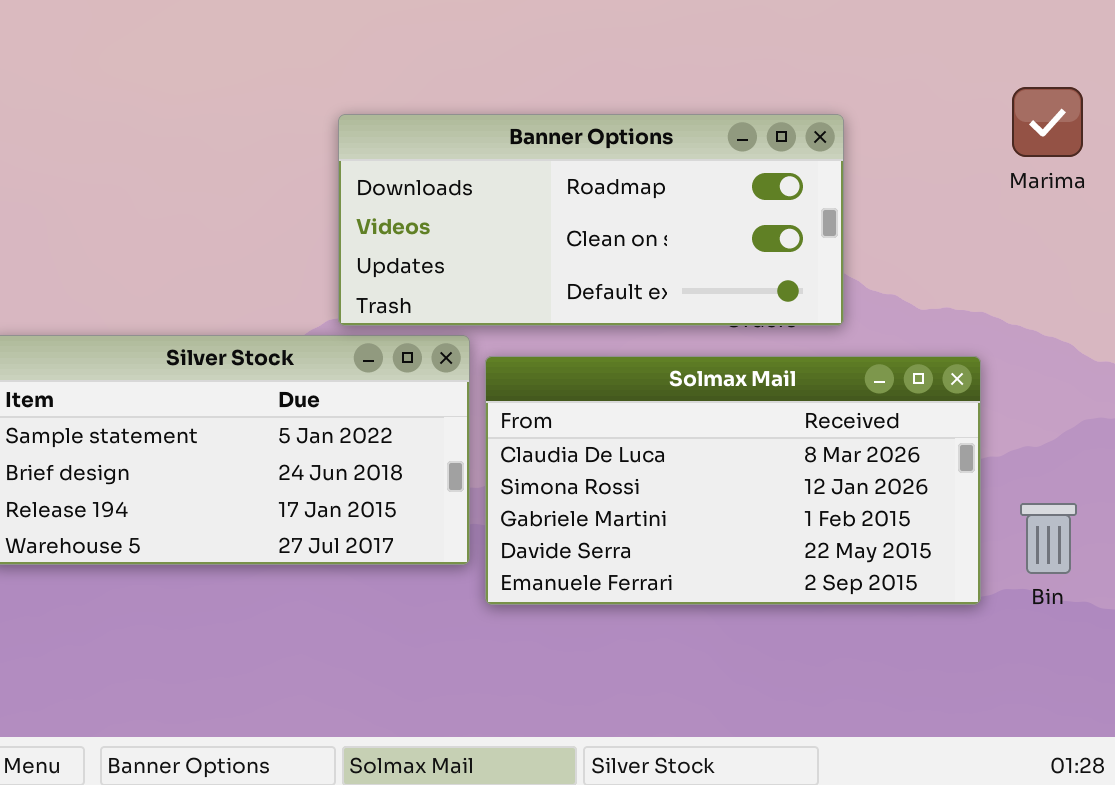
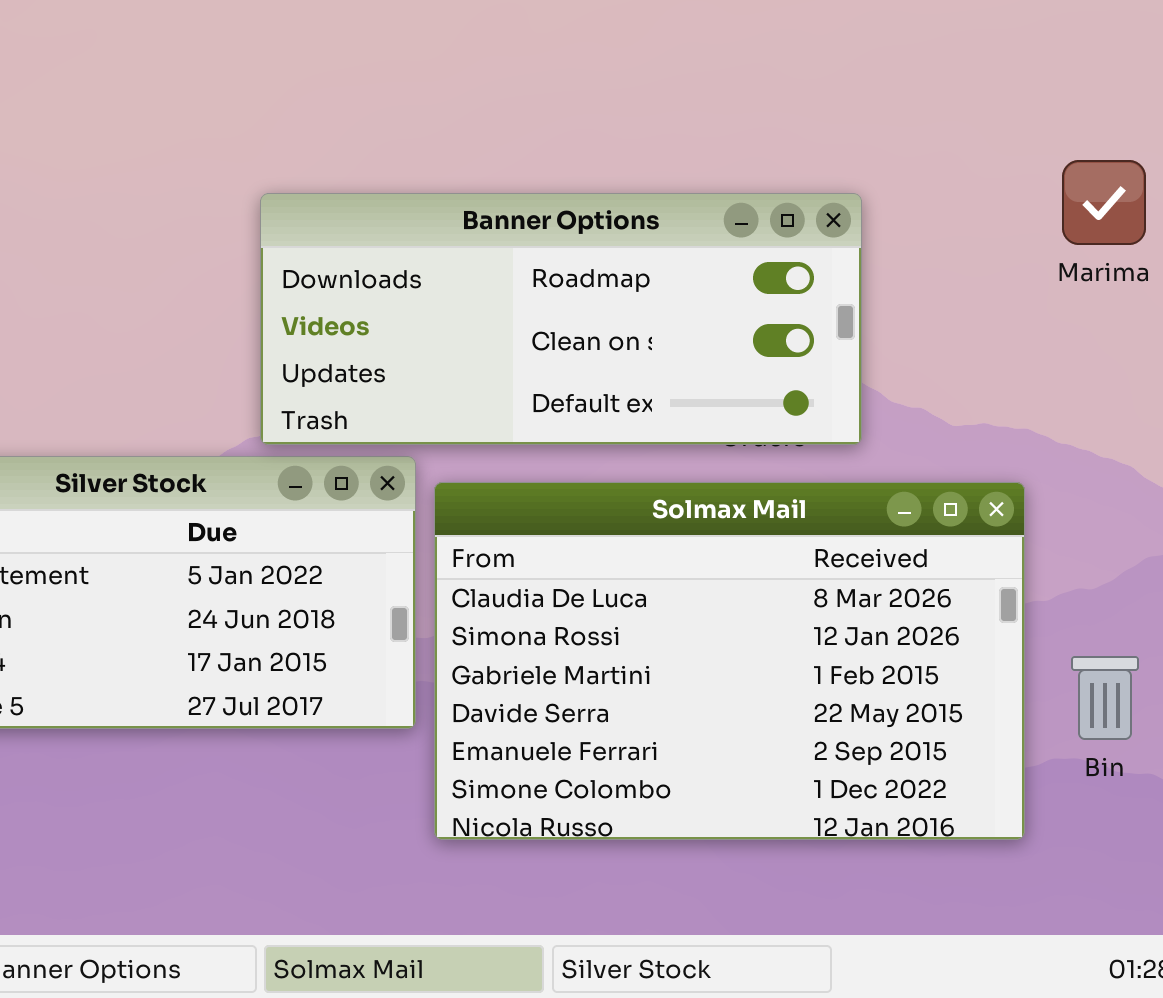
Solmax Mail: [485,356,981,605] -> [434,482,1025,840], resized

